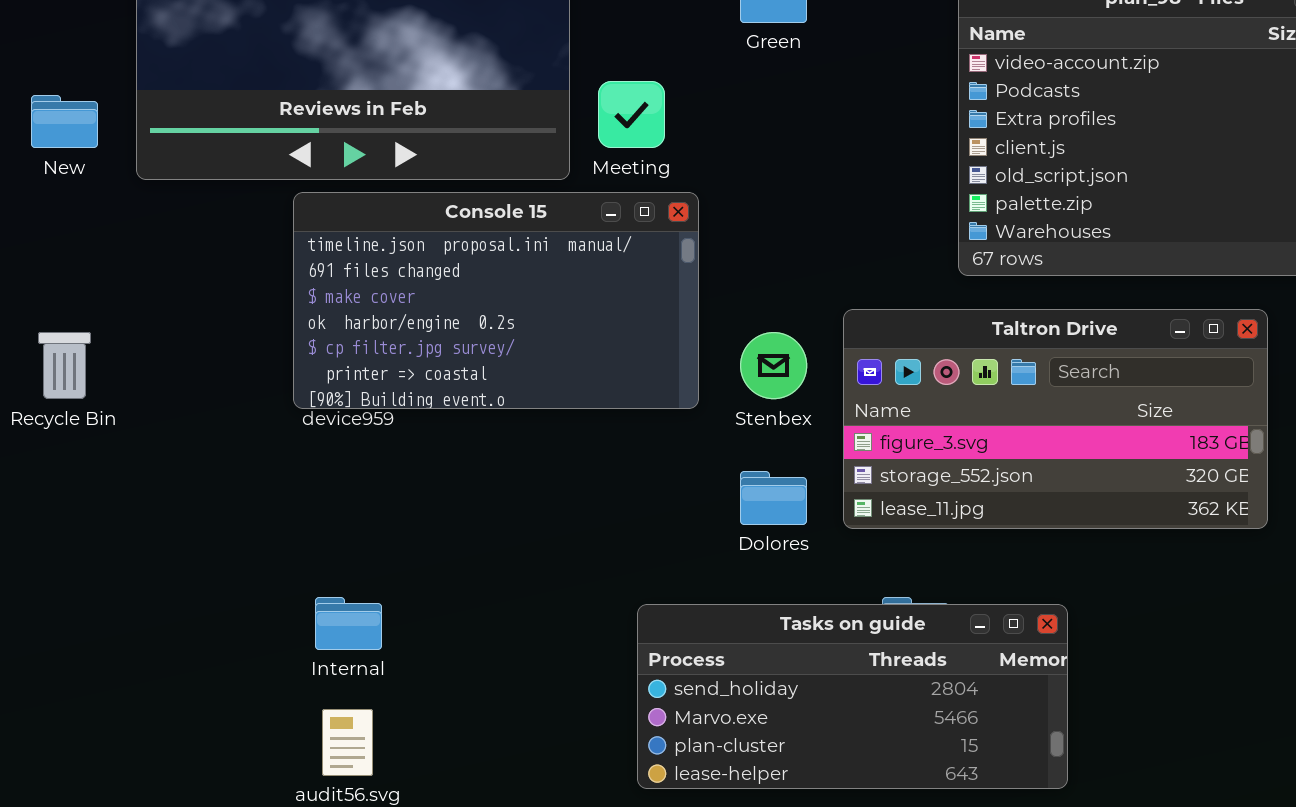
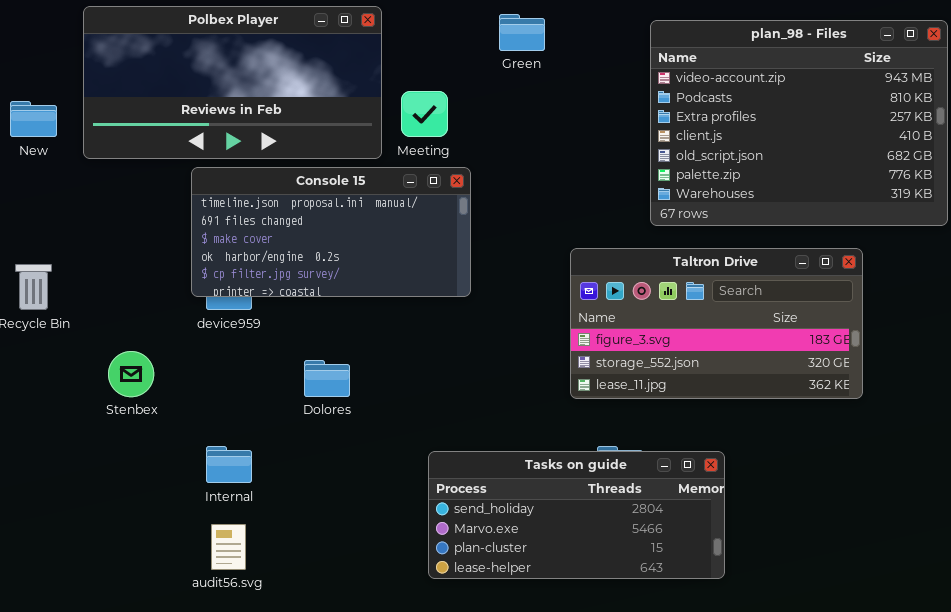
Console 15: [293,192,699,409] -> [191,167,471,297], resized
Stenbex: [740,332,807,399] -> [108,351,154,397], moved
Dolores: [740,471,807,525] -> [304,360,350,397], moved

